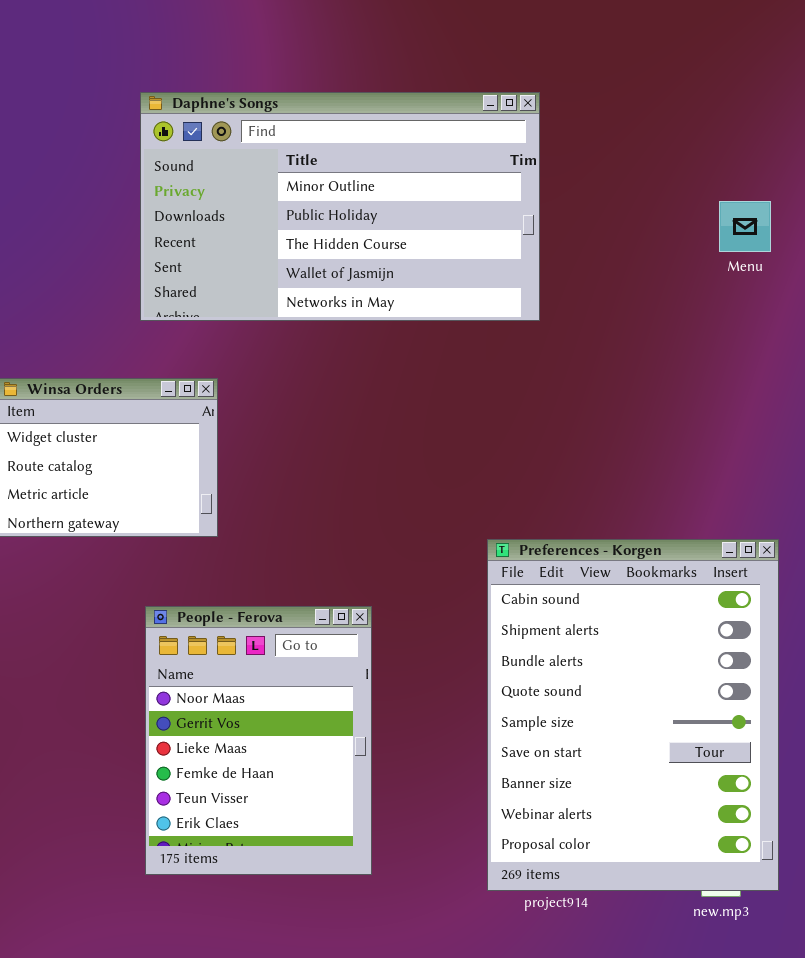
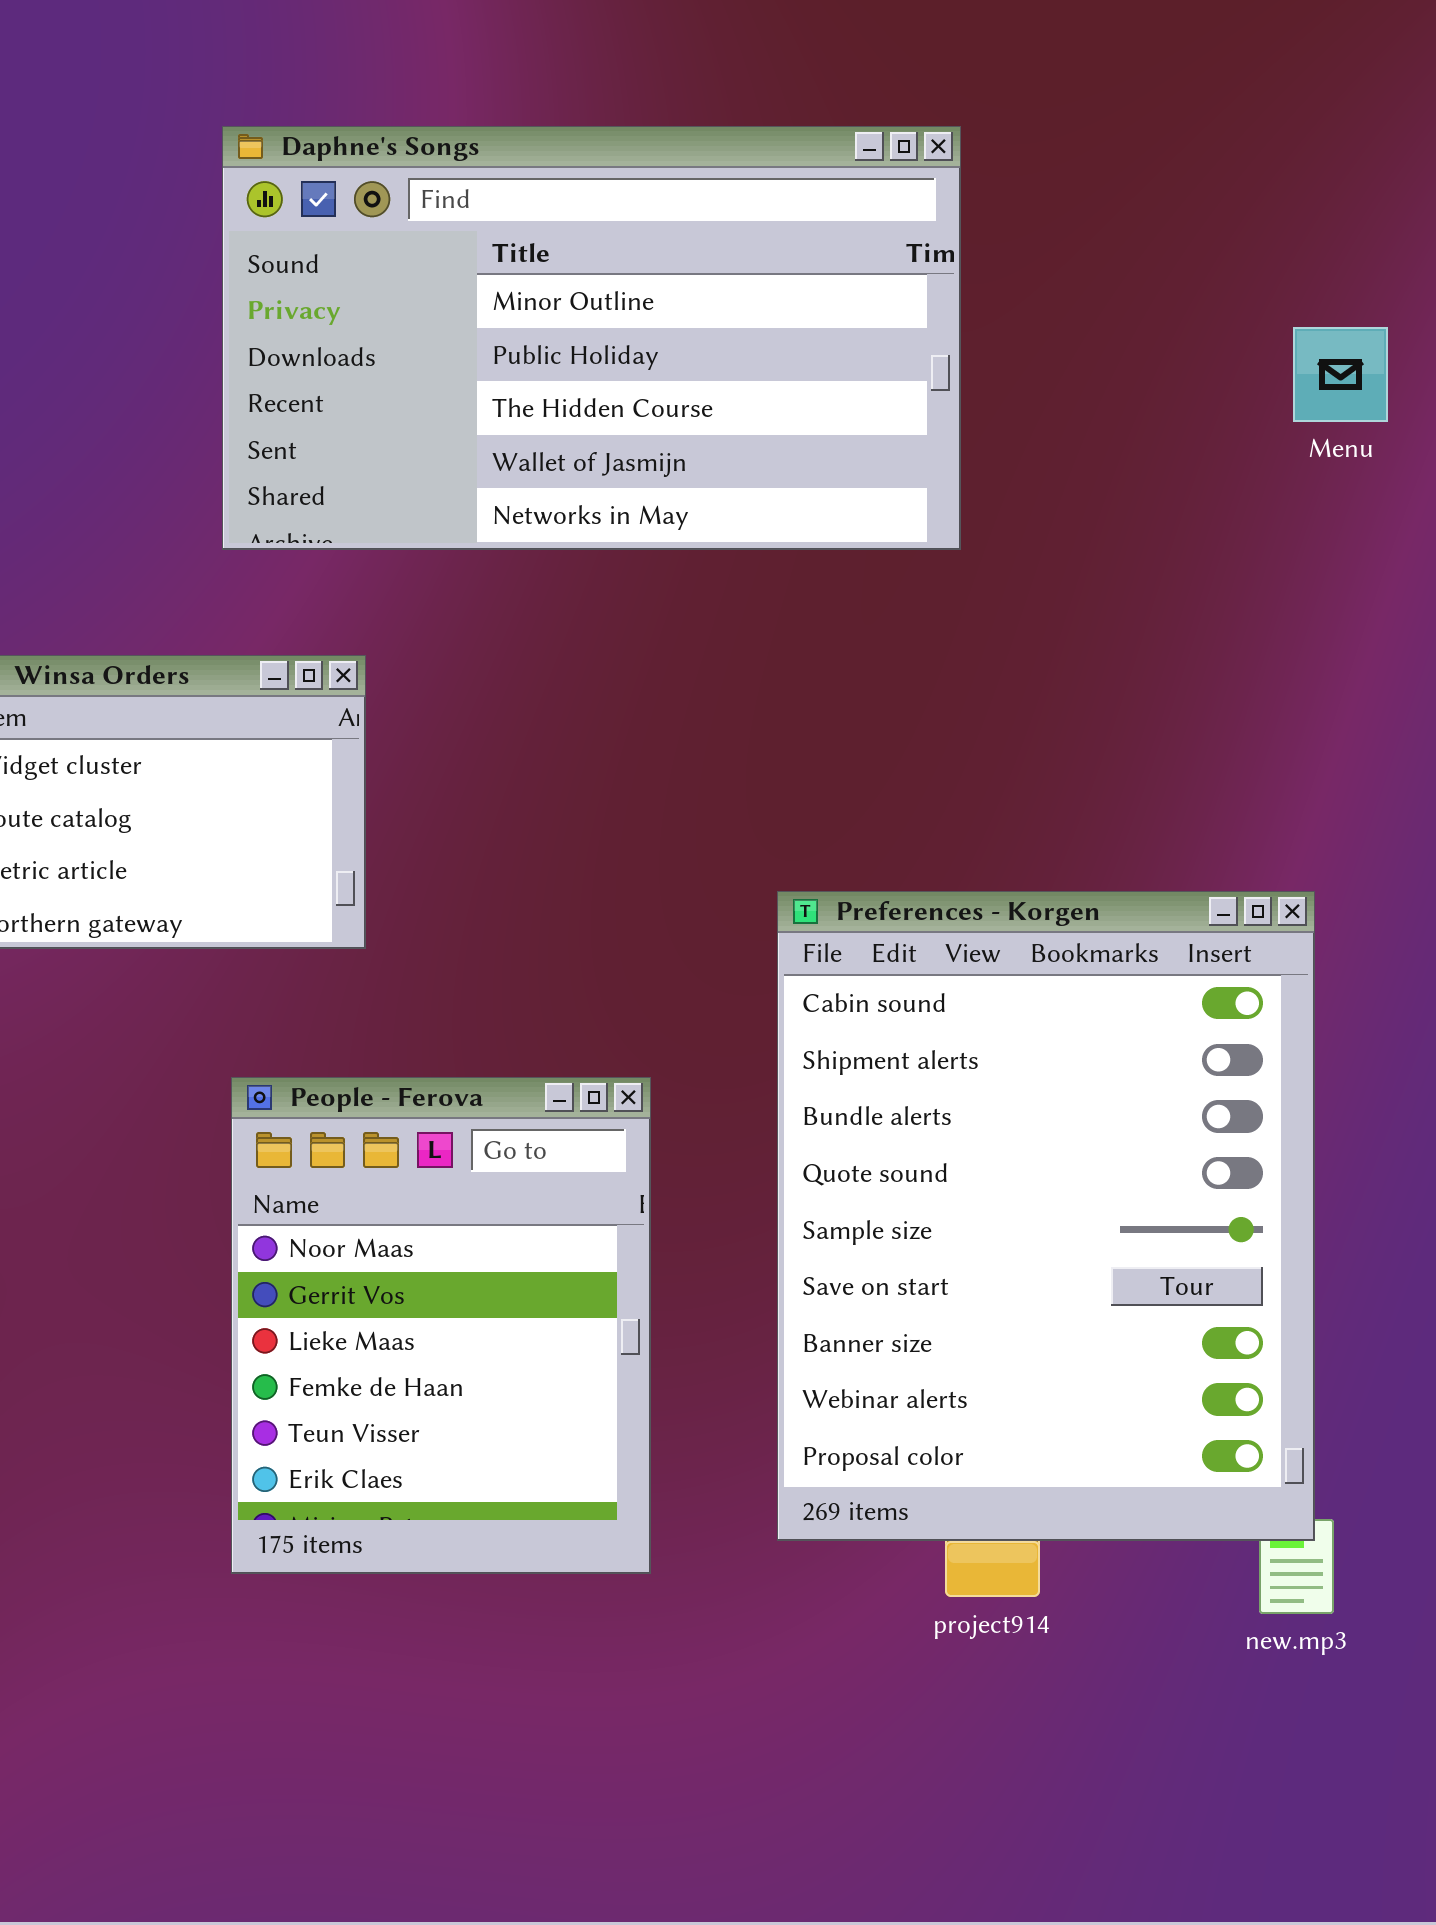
Preferences - Korgen: [487,539,779,891] -> [777,891,1315,1541], moved

